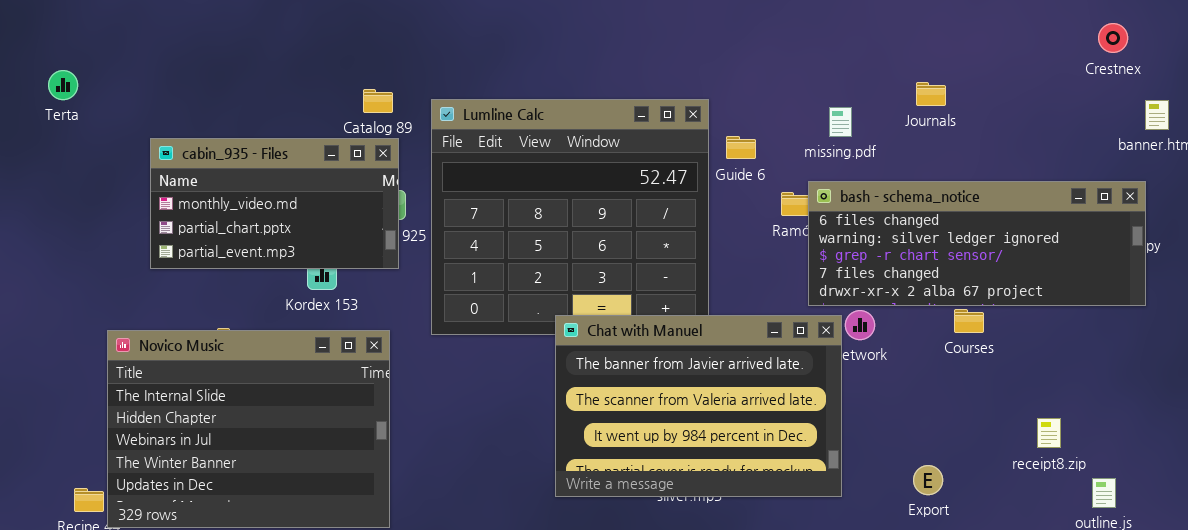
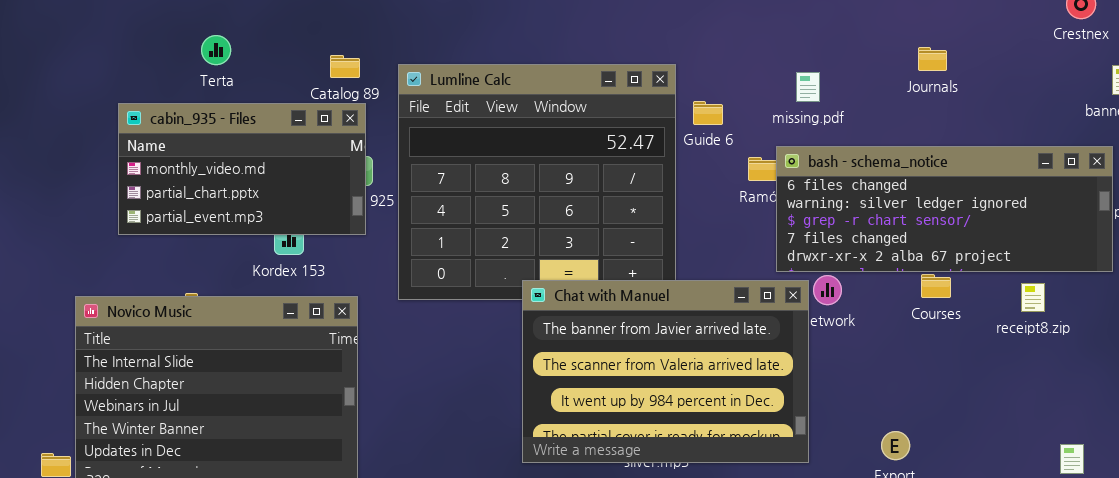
Terta: [48,70,78,100] -> [201,35,231,65], moved
Journals: [916,82,946,106] -> [918,47,947,71], moved
receipt8.zip: [1037,418,1061,448] -> [1021,283,1045,312], moved

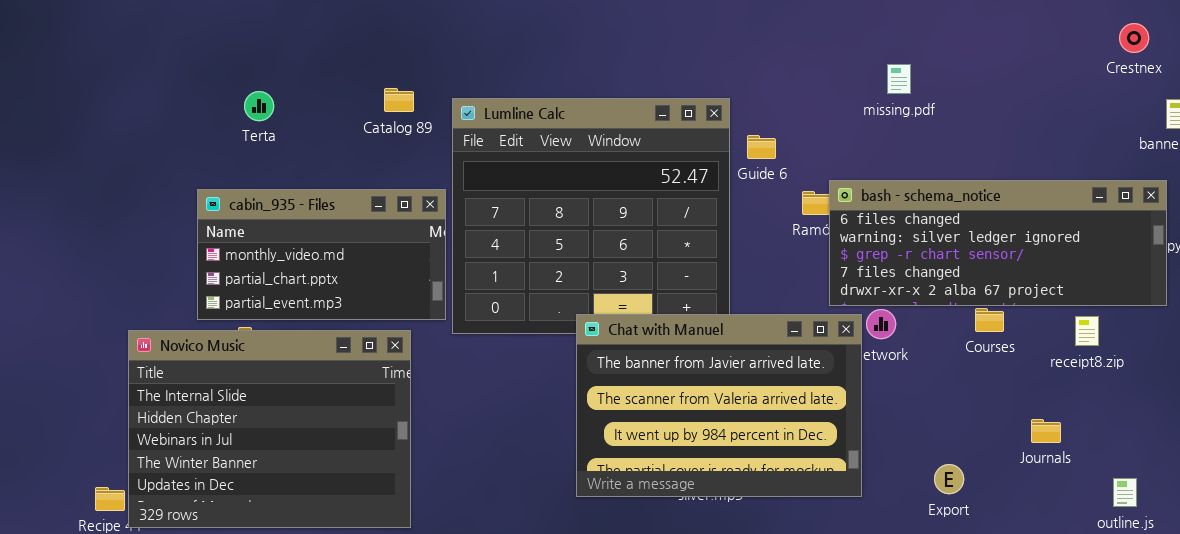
Terta: [201,35,231,65] -> [244,91,274,121], moved
Journals: [918,47,947,71] -> [1031,419,1061,443], moved
missing.pdf: [796,72,820,102] -> [887,64,911,94], moved
cabin_935 - Files: [118,103,366,235] -> [197,189,446,320], moved

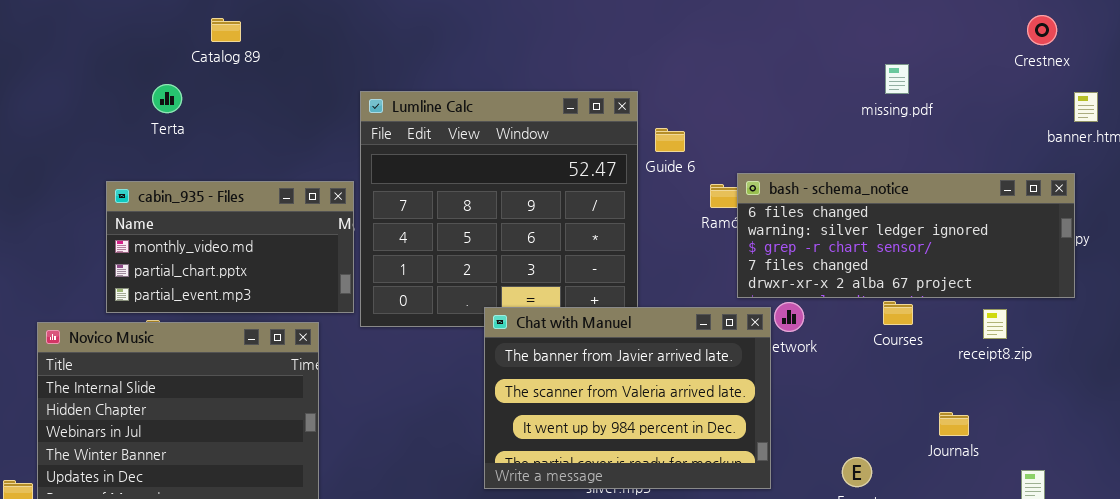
missing.pdf: [887,64,911,94] -> [885,64,909,94], moved
Catalog 89: [384,88,414,112] -> [211,18,241,42], moved

